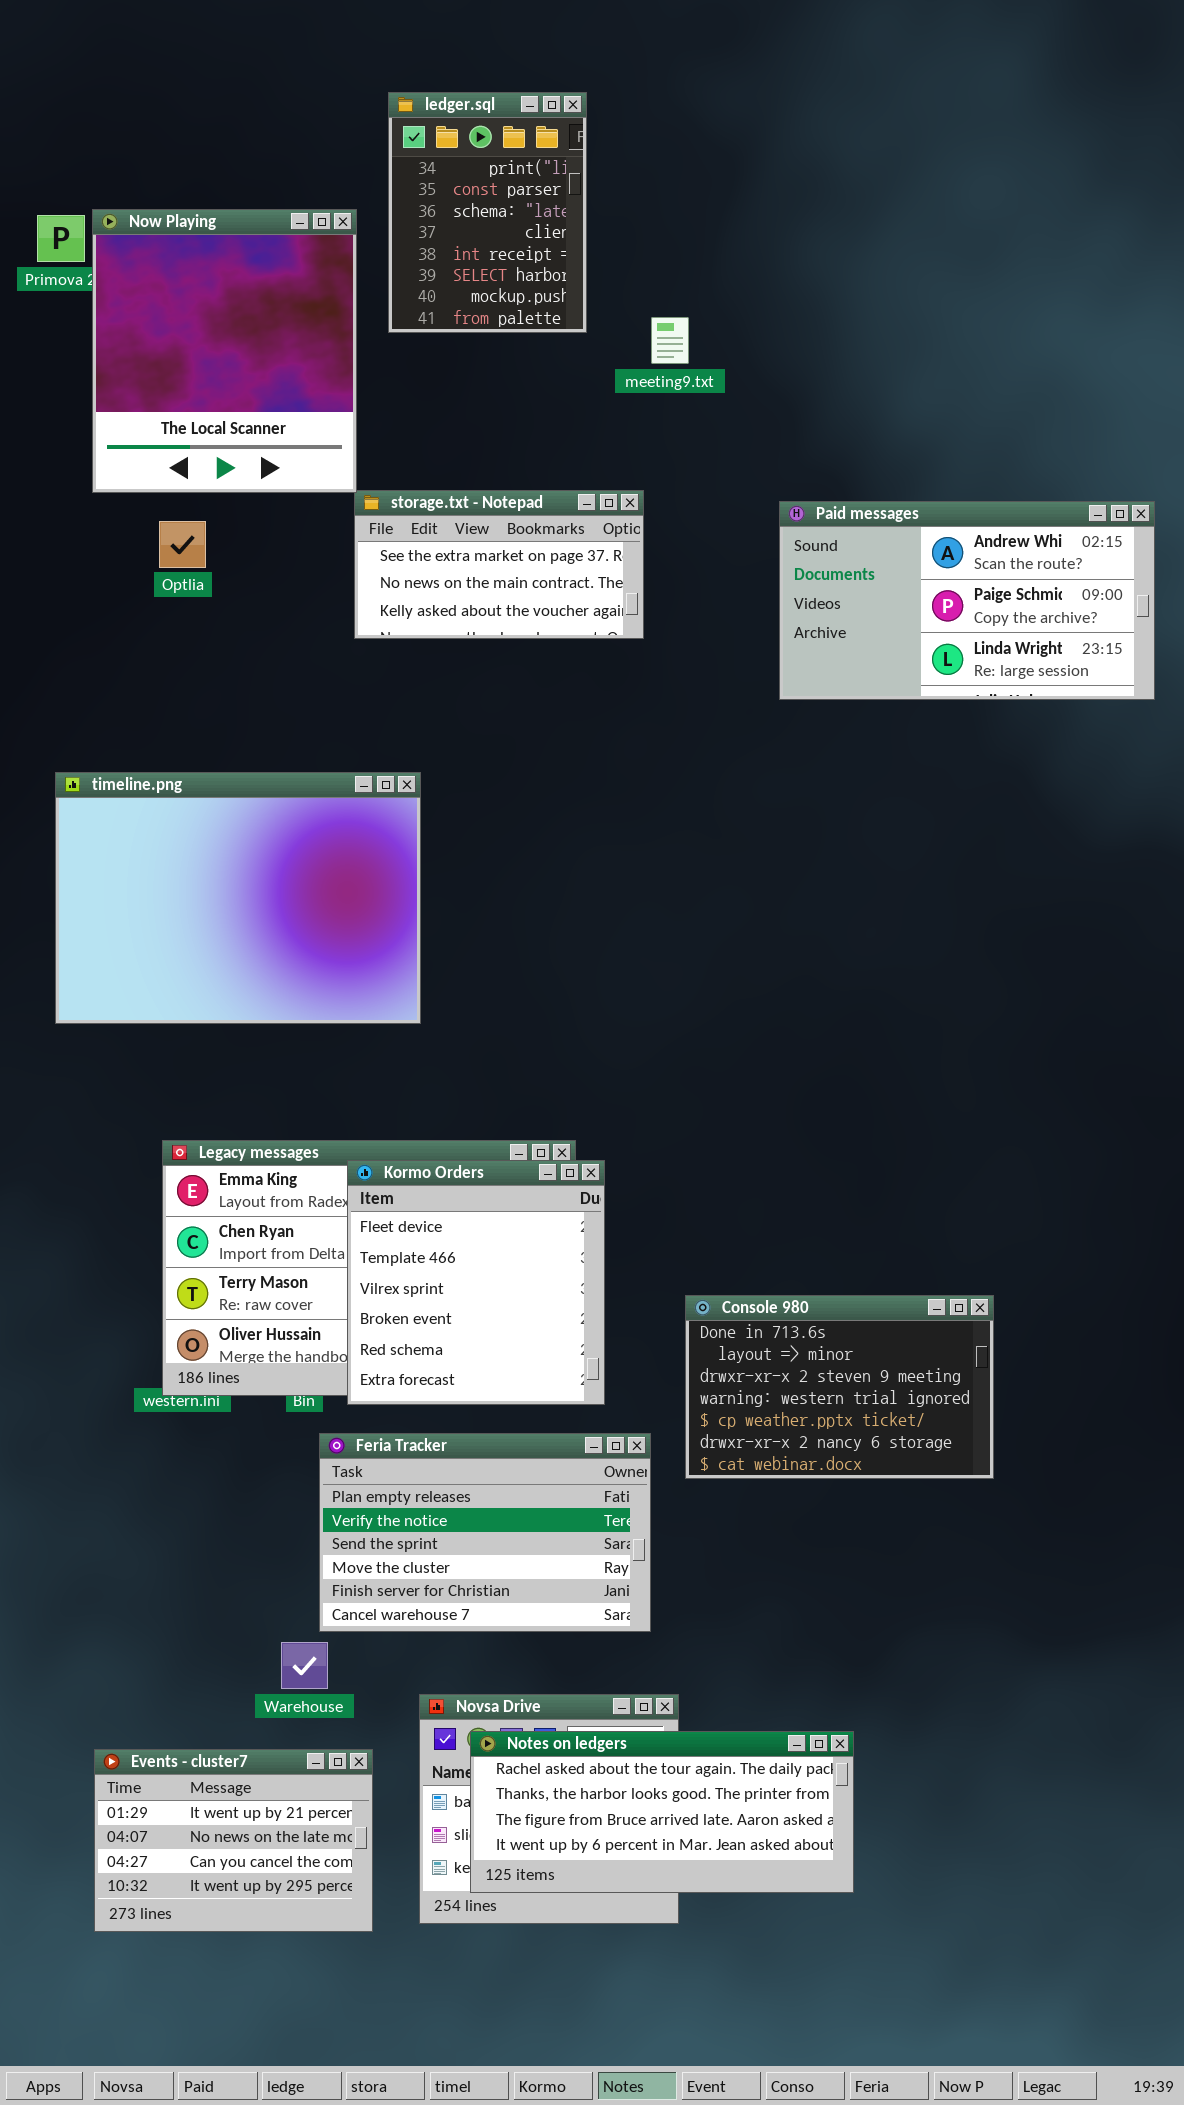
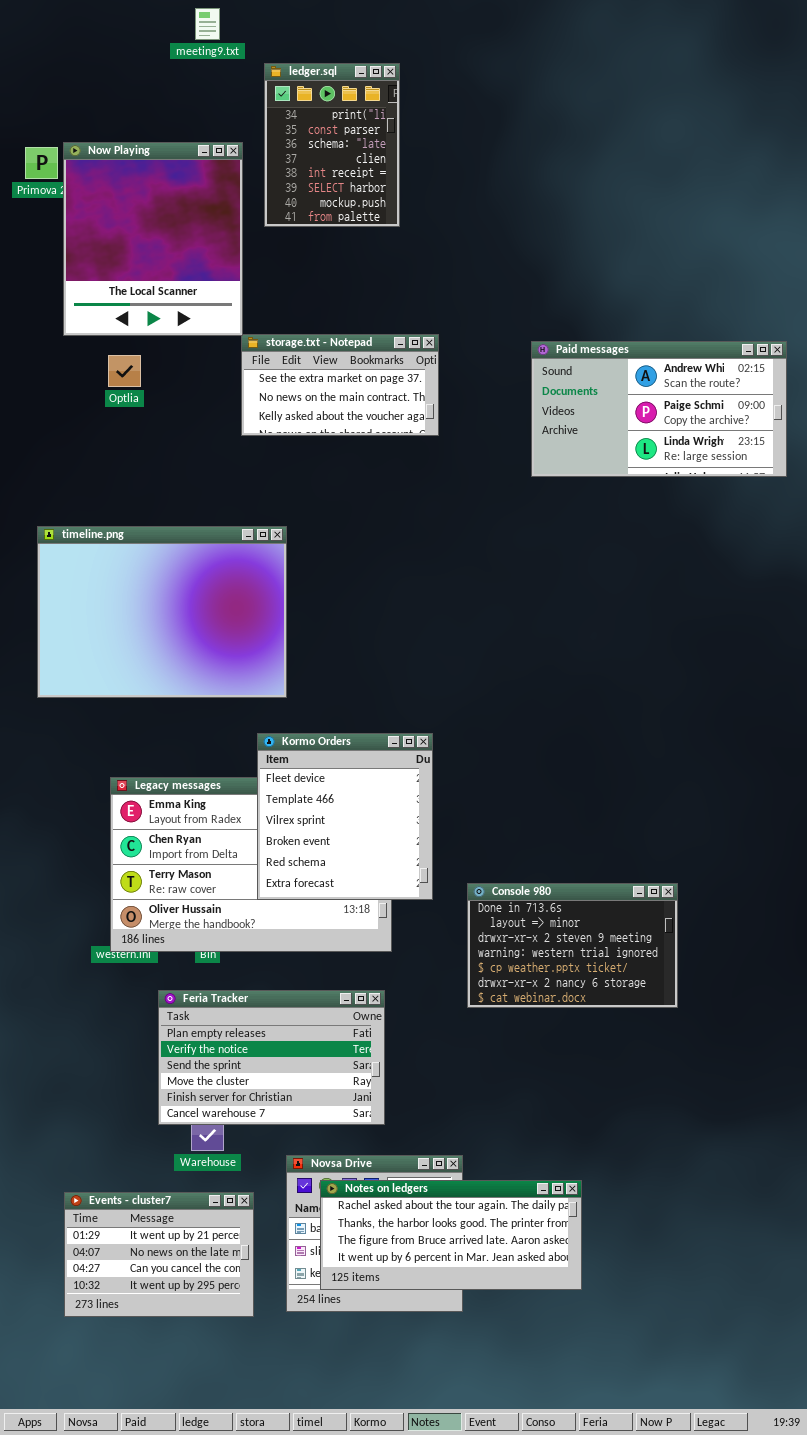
meeting9.txt: [651,317,689,364] -> [195,8,220,40], moved
Kormo Orders: [347,1160,605,1405] -> [257,733,433,900], moved
Feria Tracker: [319,1433,651,1632] -> [158,990,385,1125], moved

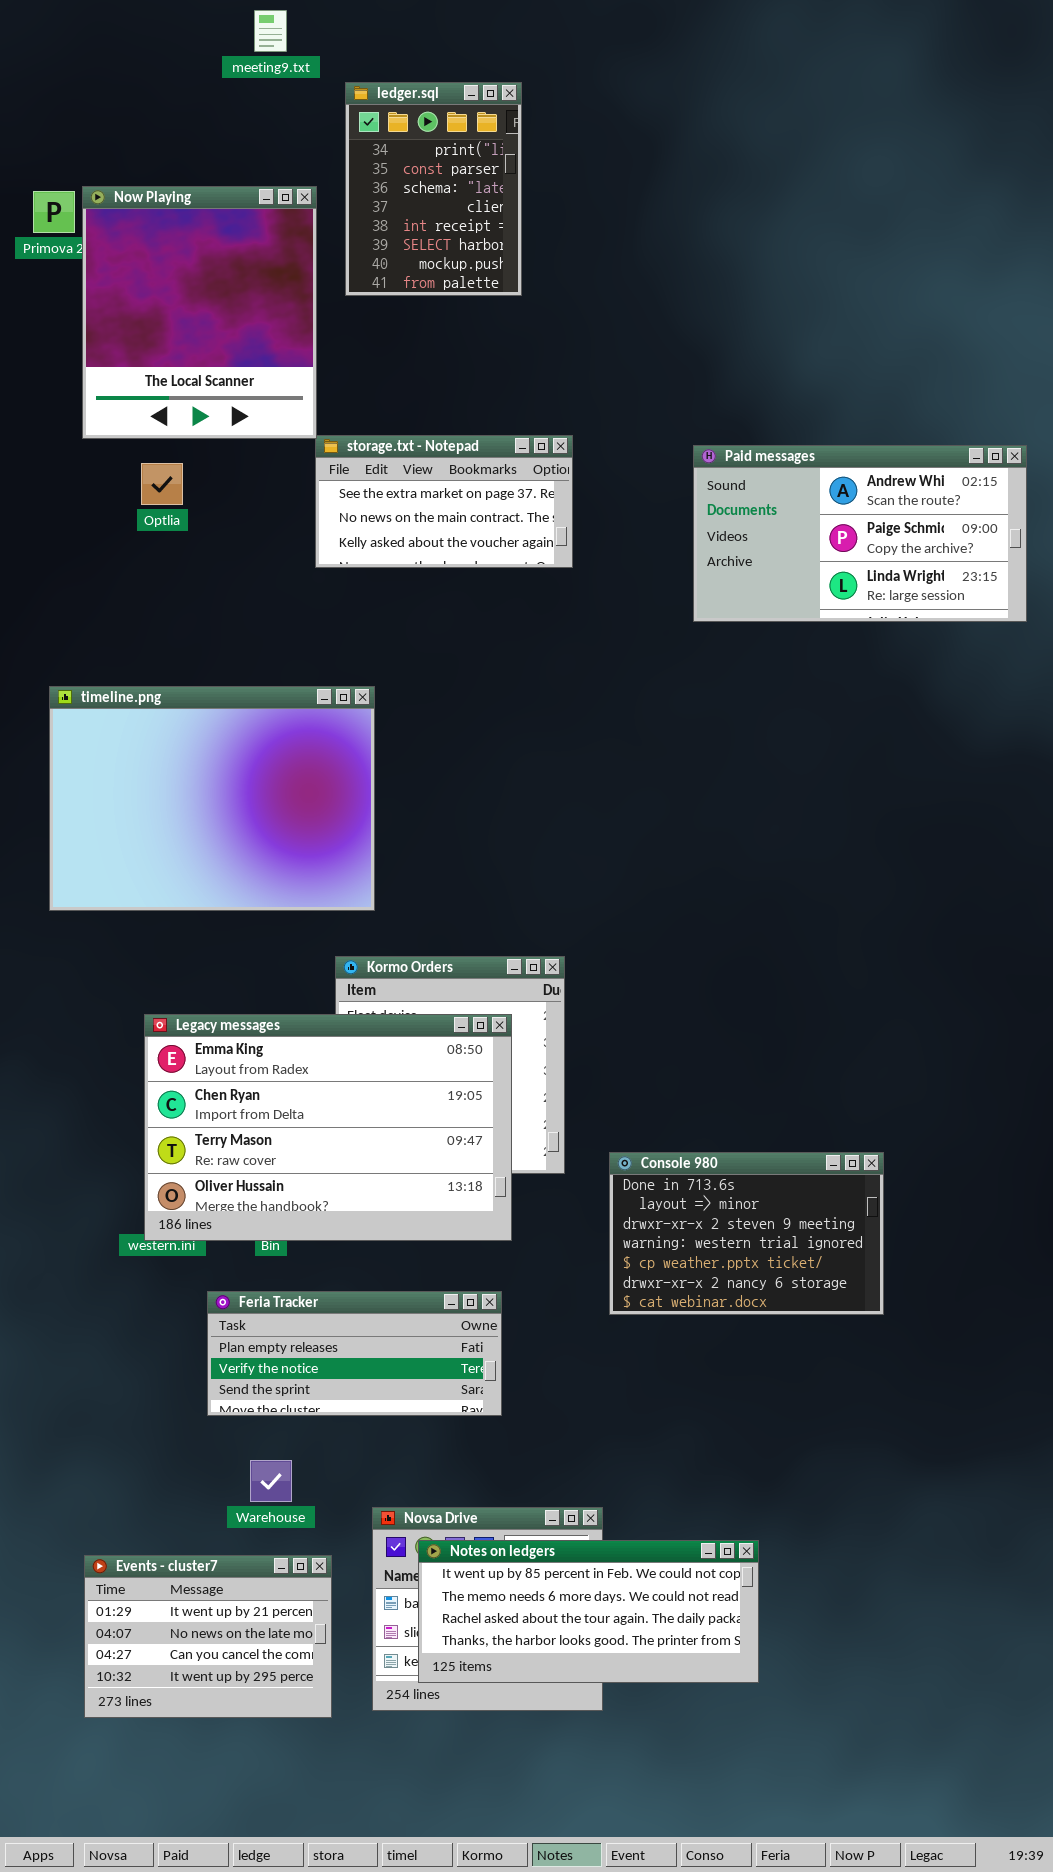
Legacy messages: [110,777,392,952] -> [144,1014,512,1241], raised
Feria Tracker: [158,990,385,1125] -> [207,1291,502,1416], resized
Notes on ledgers: [320,1180,582,1290] -> [418,1540,759,1683], scrolled up 2 rows

